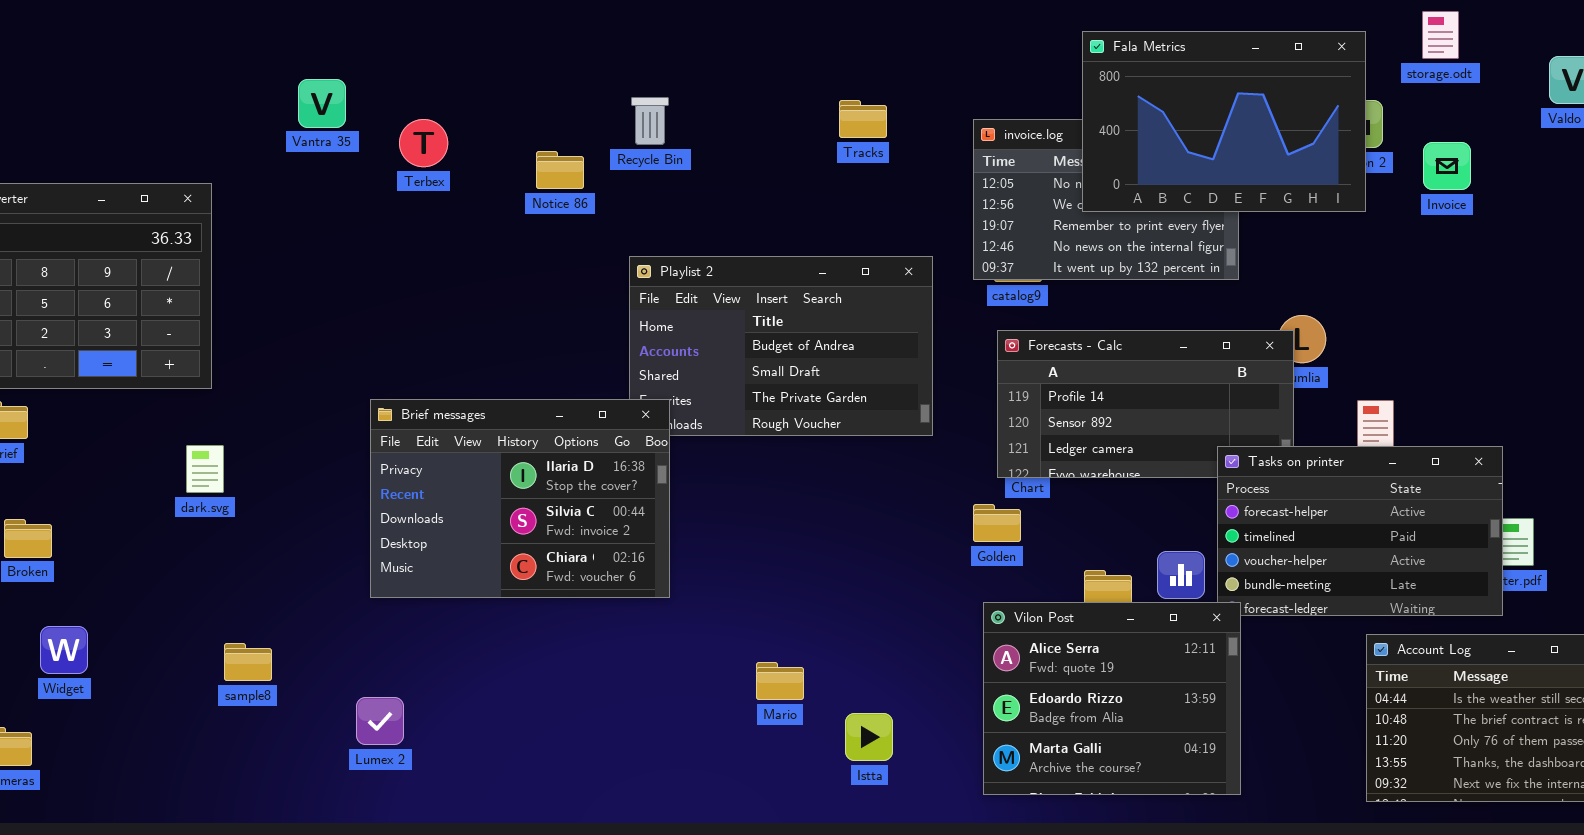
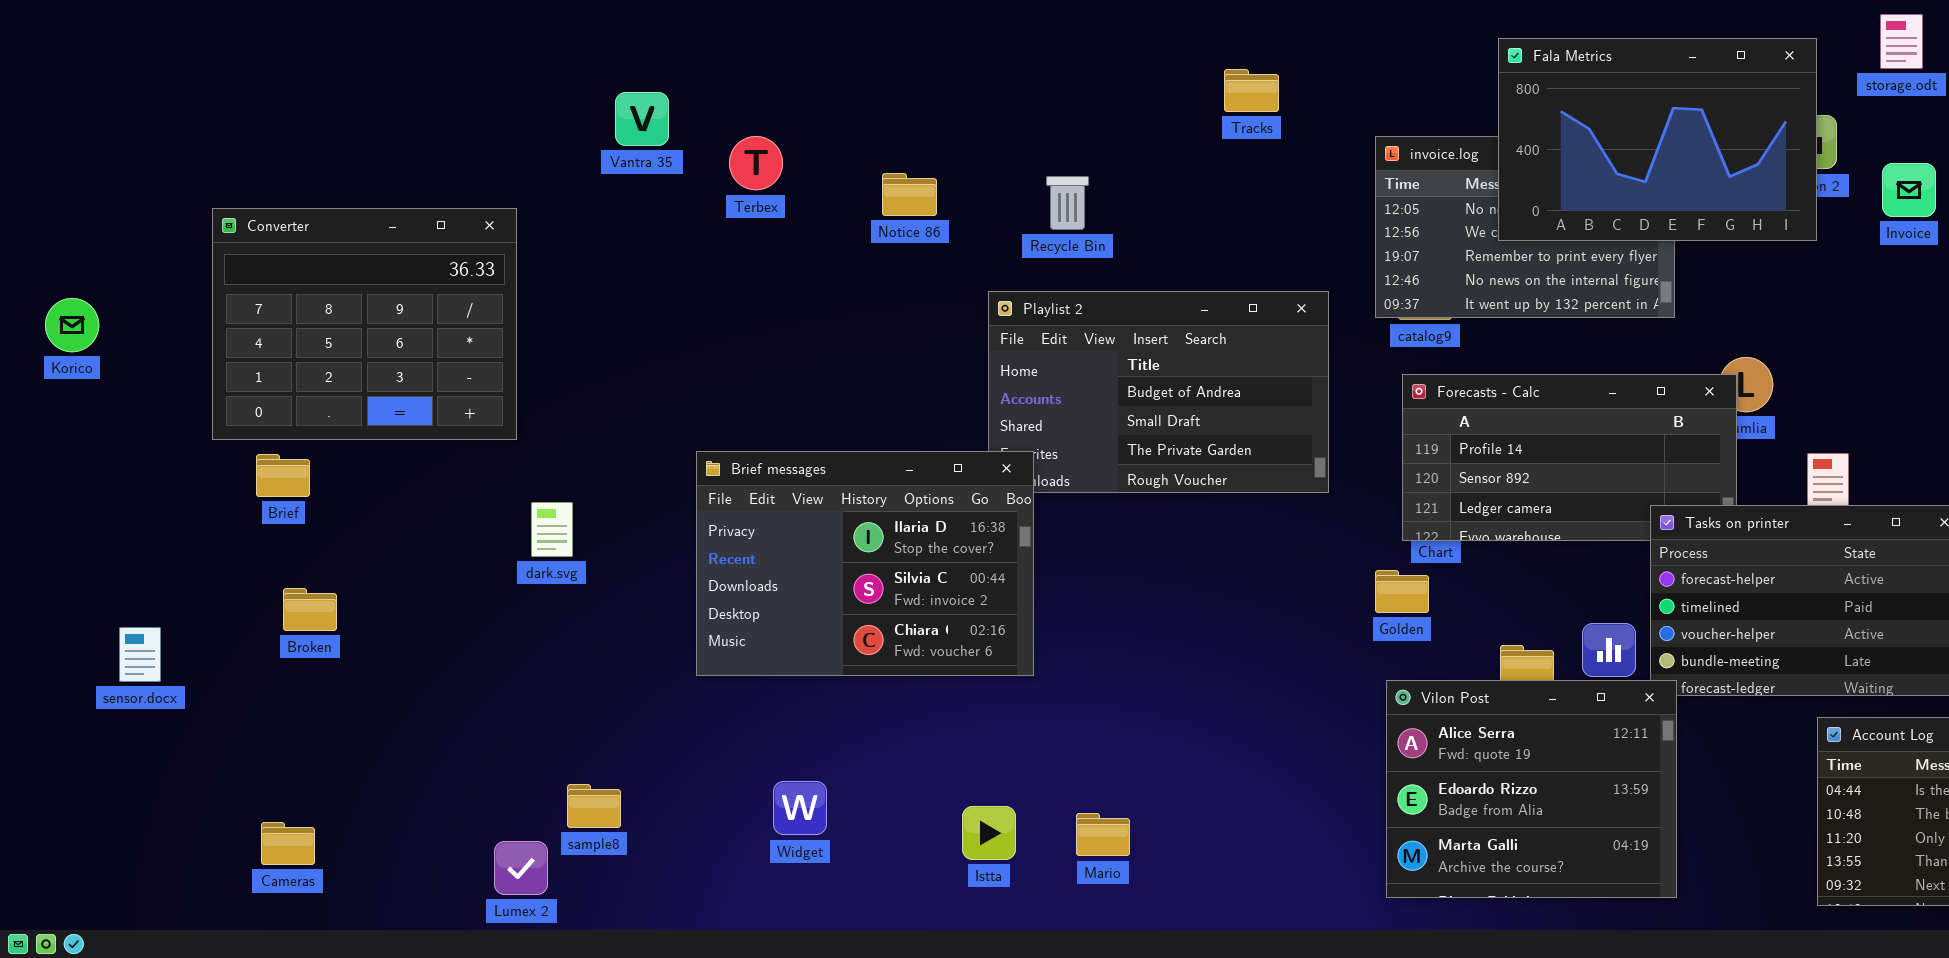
Recycle Bin: [631,97,669,145] -> [1046,176,1089,230], moved
Tracks: [839,100,887,138] -> [1224,69,1279,112], moved
dark.svg: [186,445,224,493] -> [531,502,573,557], moved
Widget: [40,626,88,674] -> [773,781,827,835], moved
sample8: [224,643,272,681] -> [567,784,621,828], moved
Mario: [756,662,804,700] -> [1076,813,1130,856], moved
Lumex 2: [356,697,404,745] -> [494,841,548,895], moved
Istta: [845,713,893,761] -> [962,806,1016,860], moved

